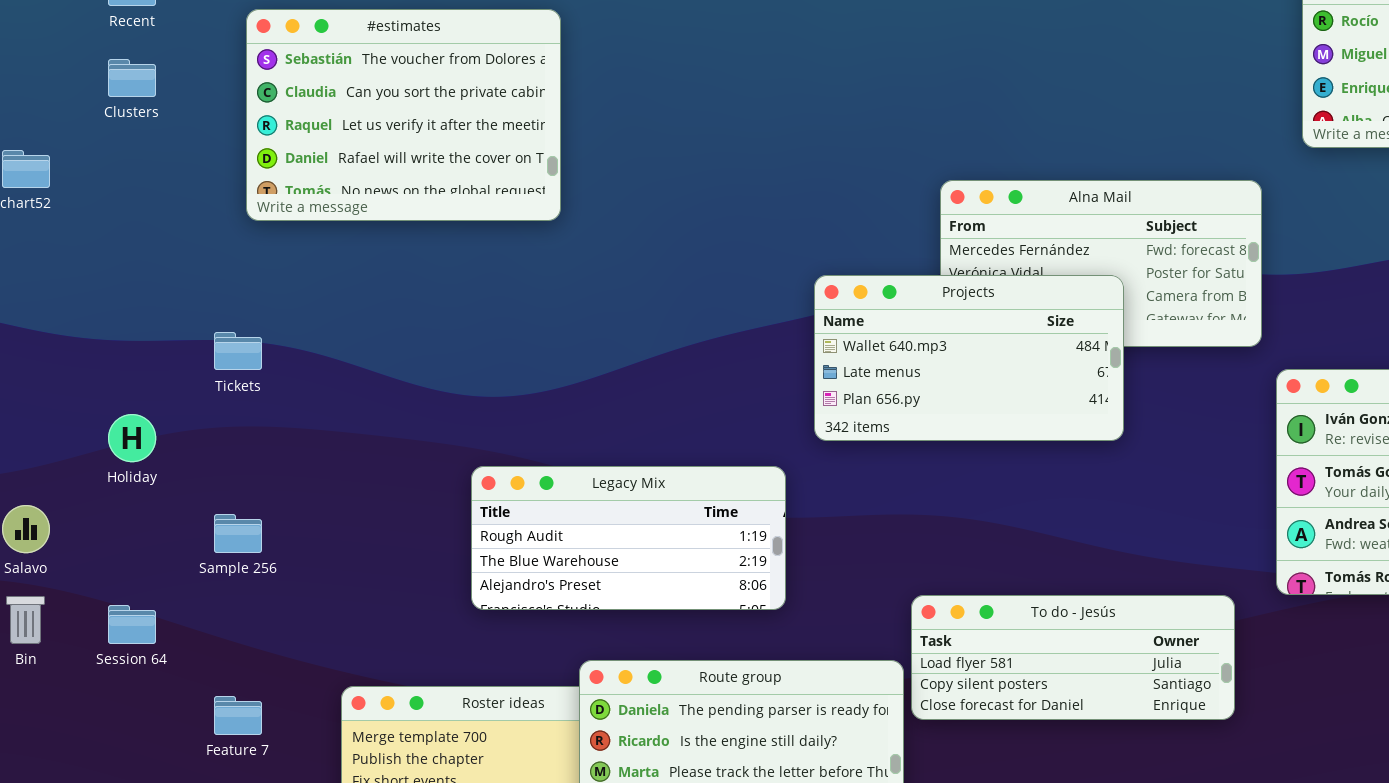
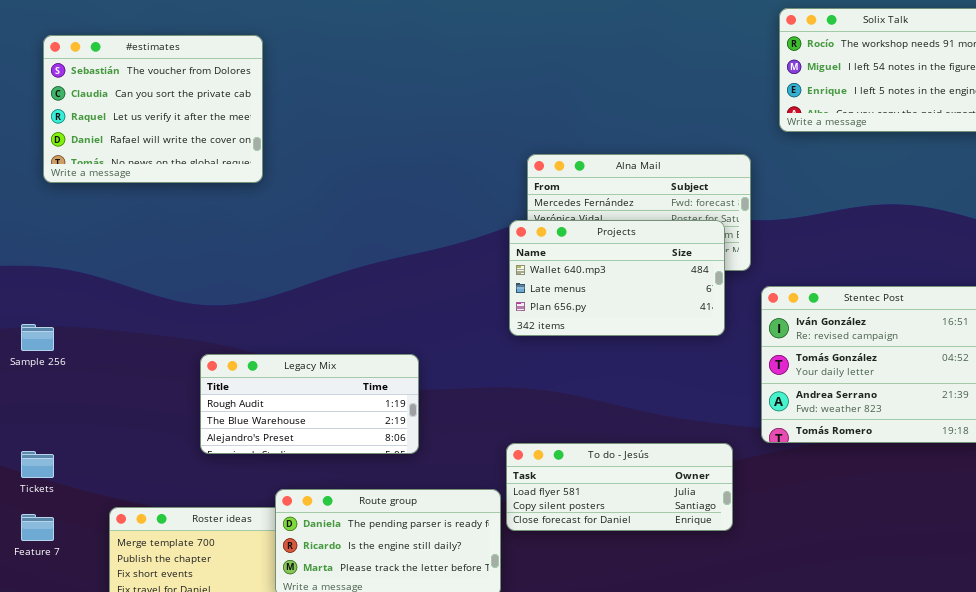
Projects: [814,275,1124,441] -> [509,220,725,336], moved
Tickets: [214,332,262,370] -> [21,451,54,478], moved
Sample 256: [214,514,262,553] -> [21,324,54,351], moved

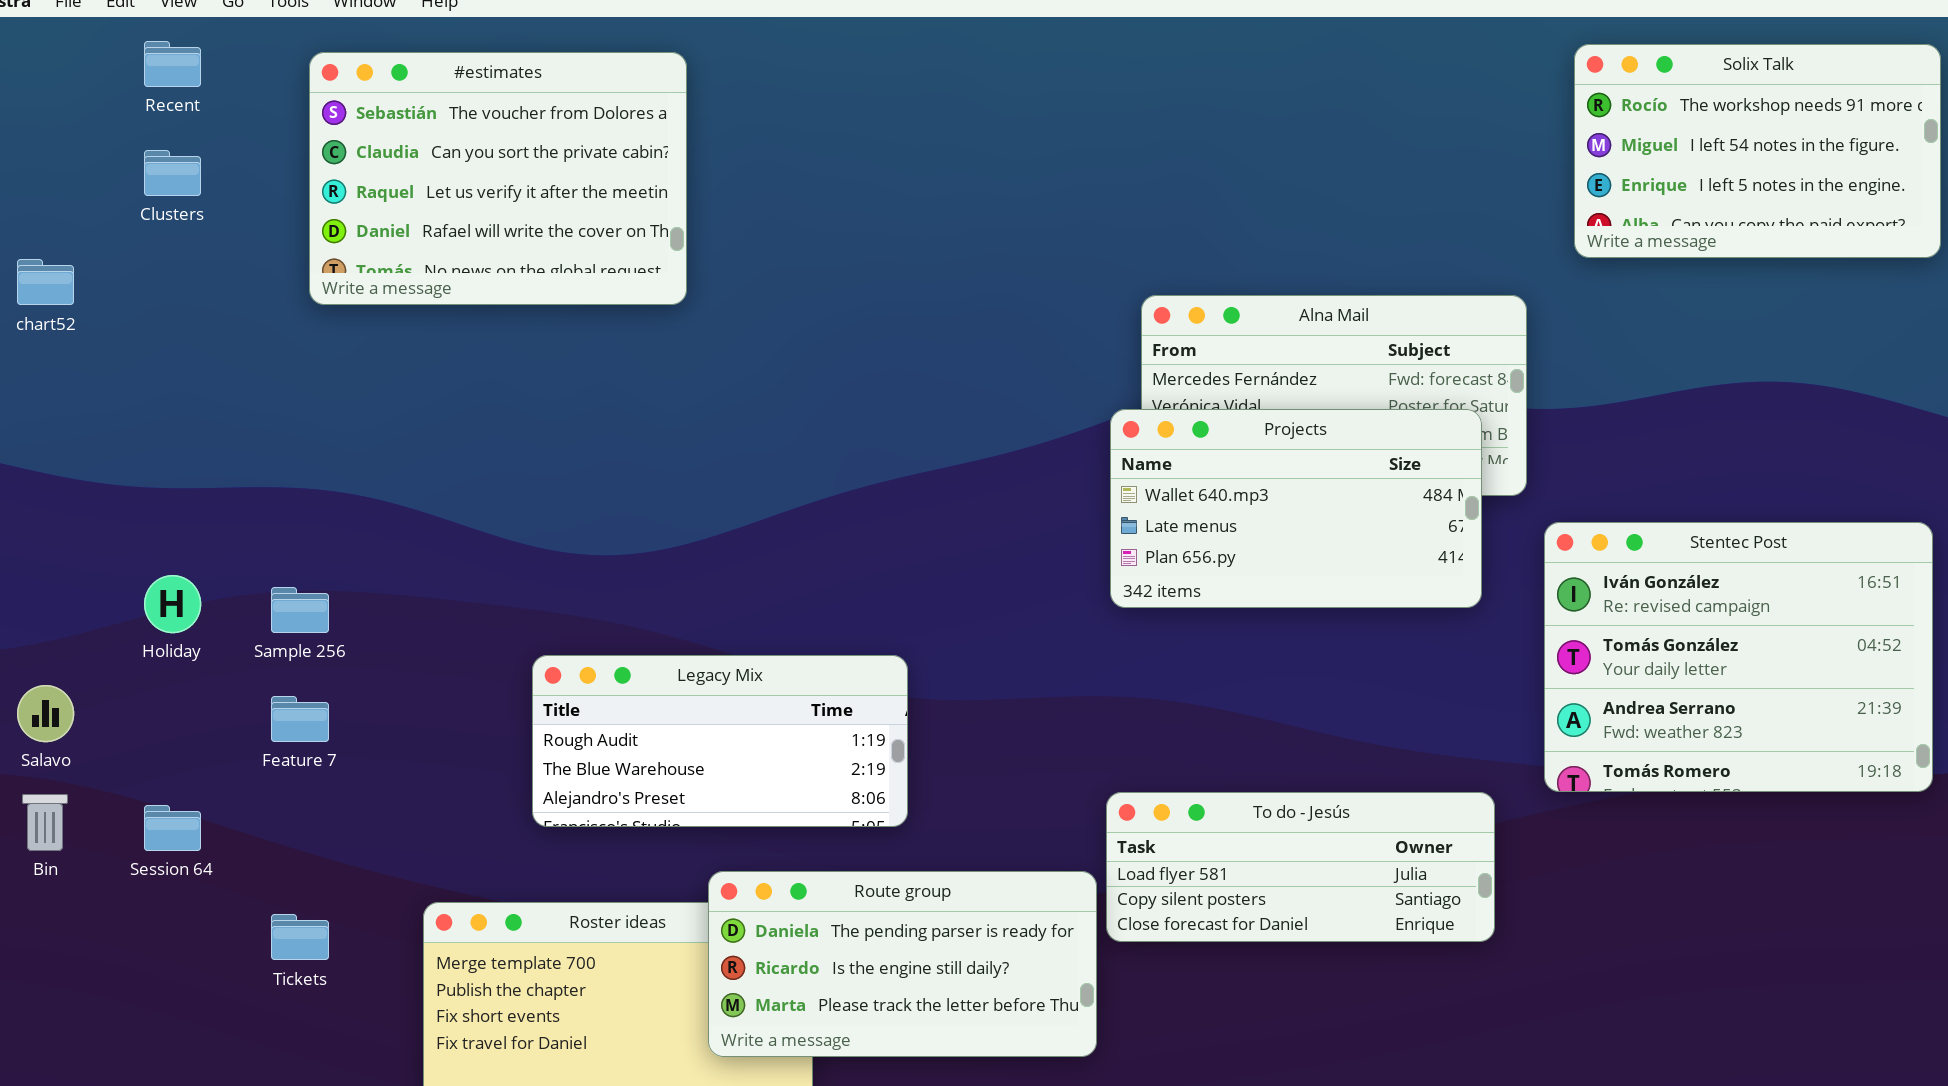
#estimates: [43,35,263,183] -> [309,52,687,305], moved
Legacy Mix: [200,354,419,454] -> [532,655,908,827], moved
Tickets: [21,451,54,478] -> [271,914,329,960], moved
Feature 7: [21,514,54,541] -> [271,696,329,742], moved

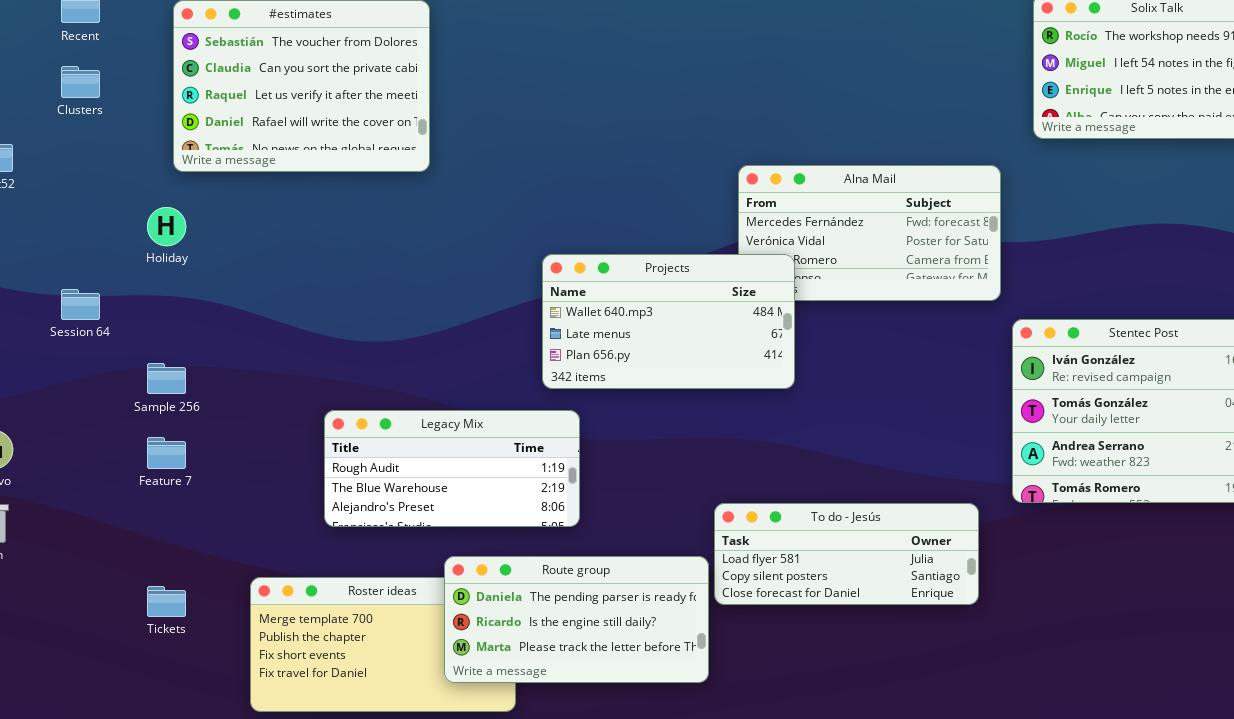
Projects: [1110,409,1482,608] -> [542,254,795,389], moved
Holiday: [144,575,201,633] -> [147,207,186,246], moved
Session 64: [144,805,201,851] -> [61,289,100,320], moved

